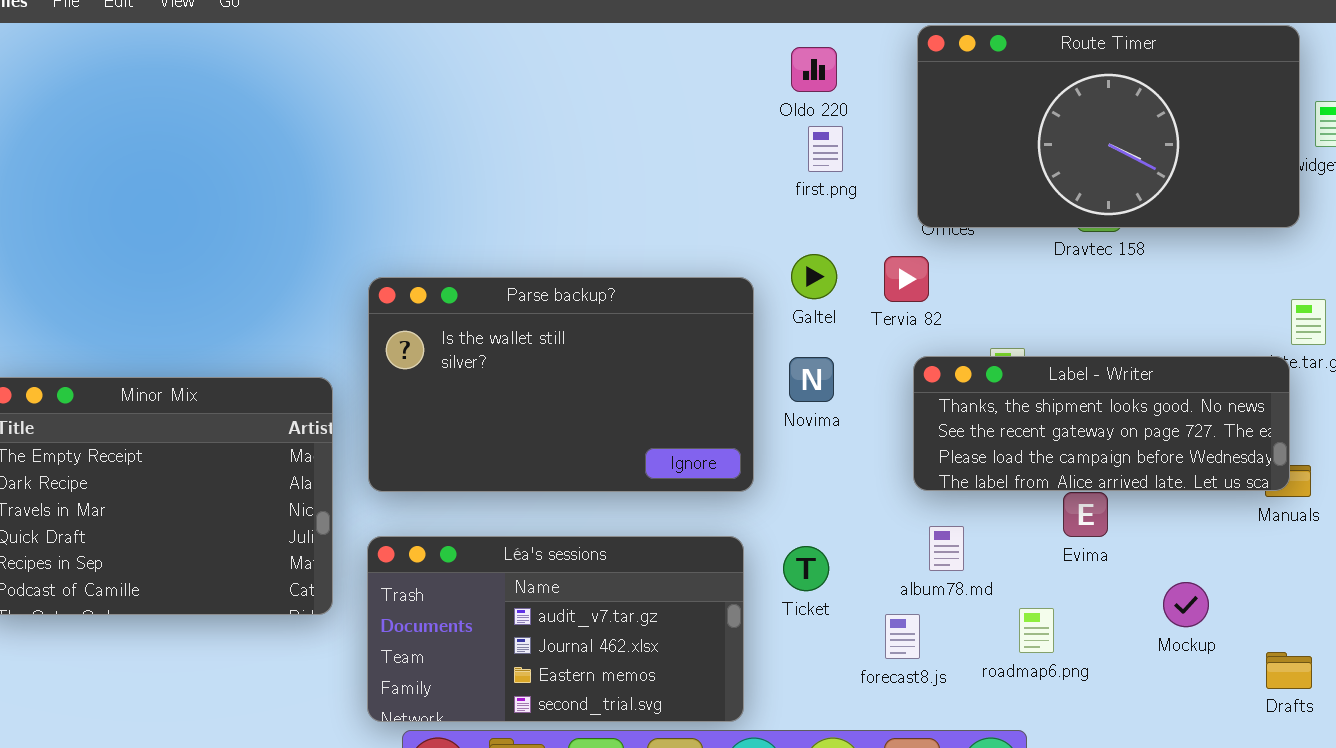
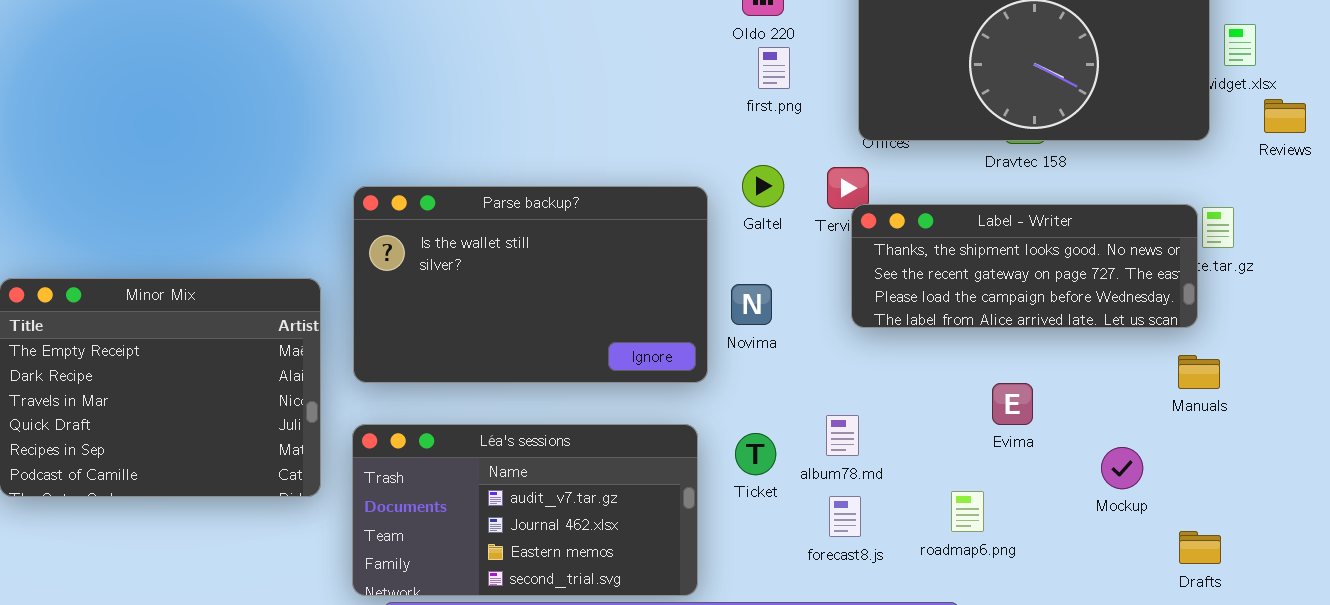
Label - Writer: [913,356,1290,491] -> [851,204,1198,328], moved
Novima: [789,357,834,402] -> [731,284,772,325], moved
album78.md: [929,526,964,571] -> [826,415,859,456], moved
Mockup: [1163,582,1209,627] -> [1101,447,1143,489], moved

